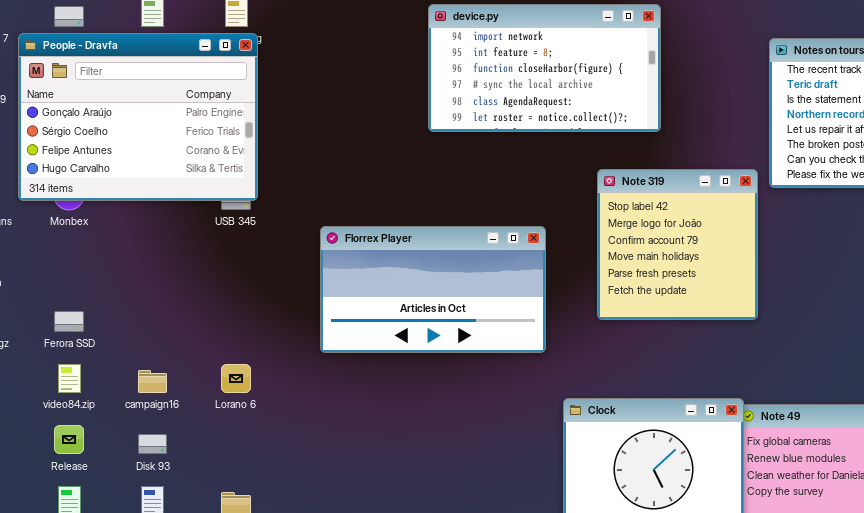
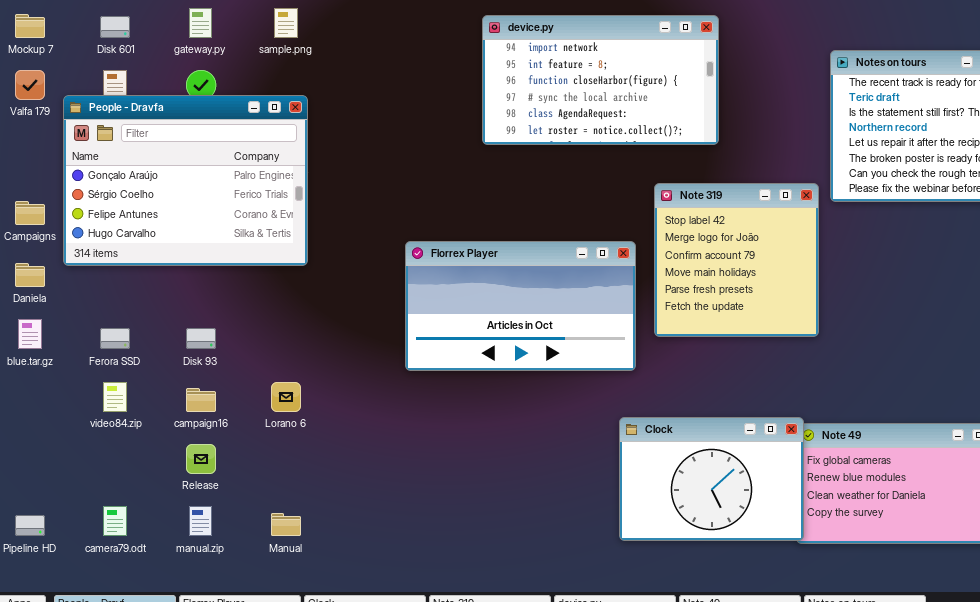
People - Dravfa: [18,33,258,201] -> [63,95,308,266], moved
Florrex Player: [320,226,546,353] -> [405,241,636,371], moved
Release: [54,425,84,454] -> [186,444,216,474], moved
Disk 93: [138,434,167,454] -> [186,328,216,349], moved

